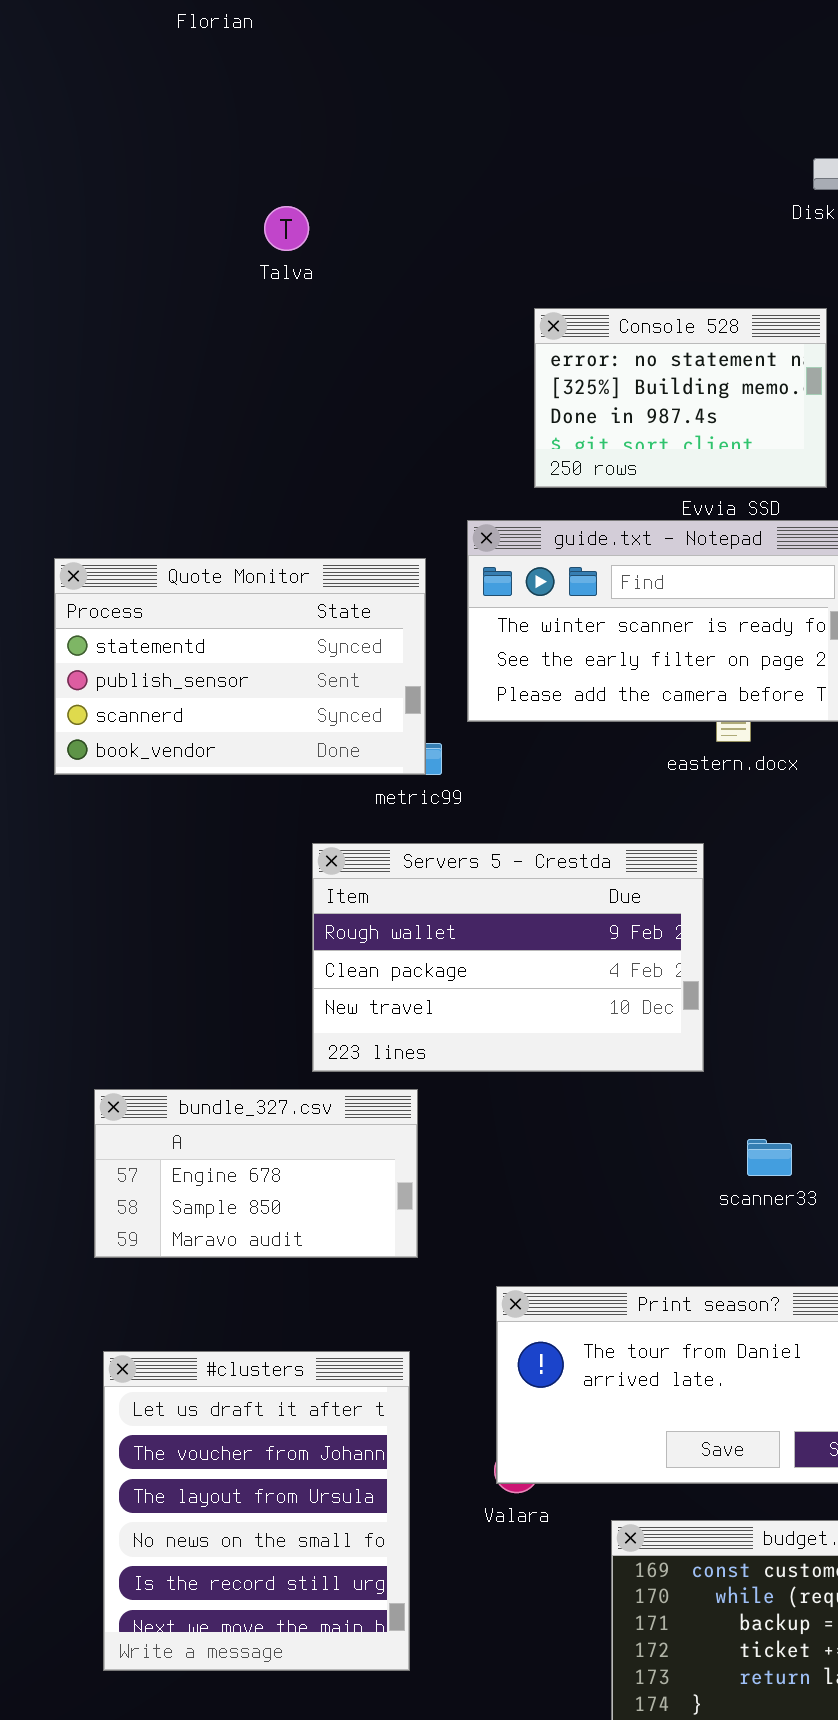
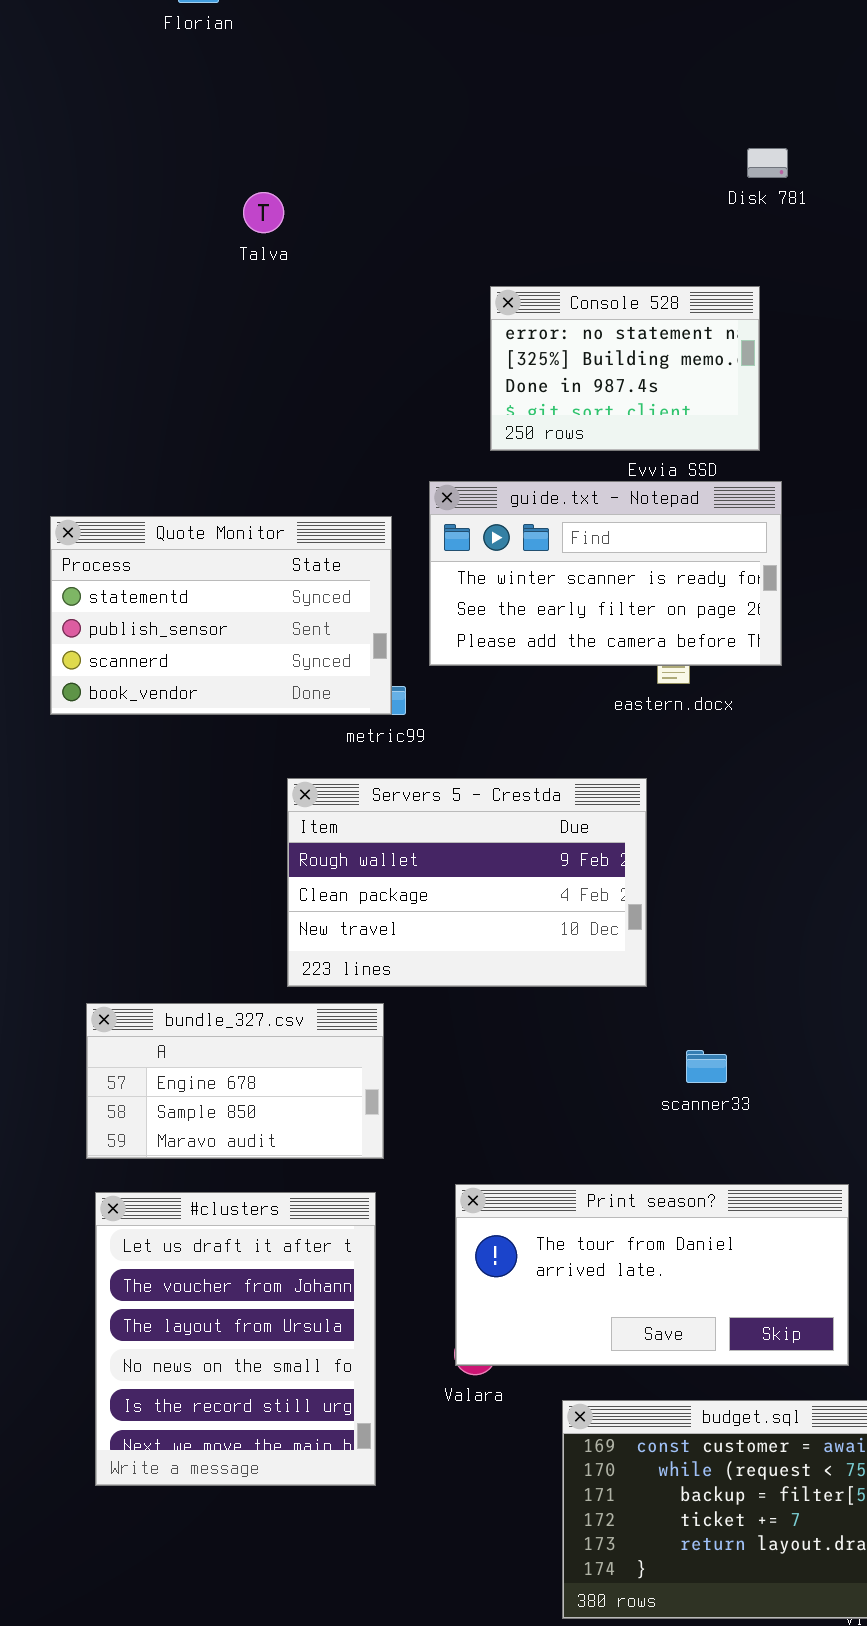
#clusters: [103,1351,410,1671] -> [95,1192,376,1486], moved

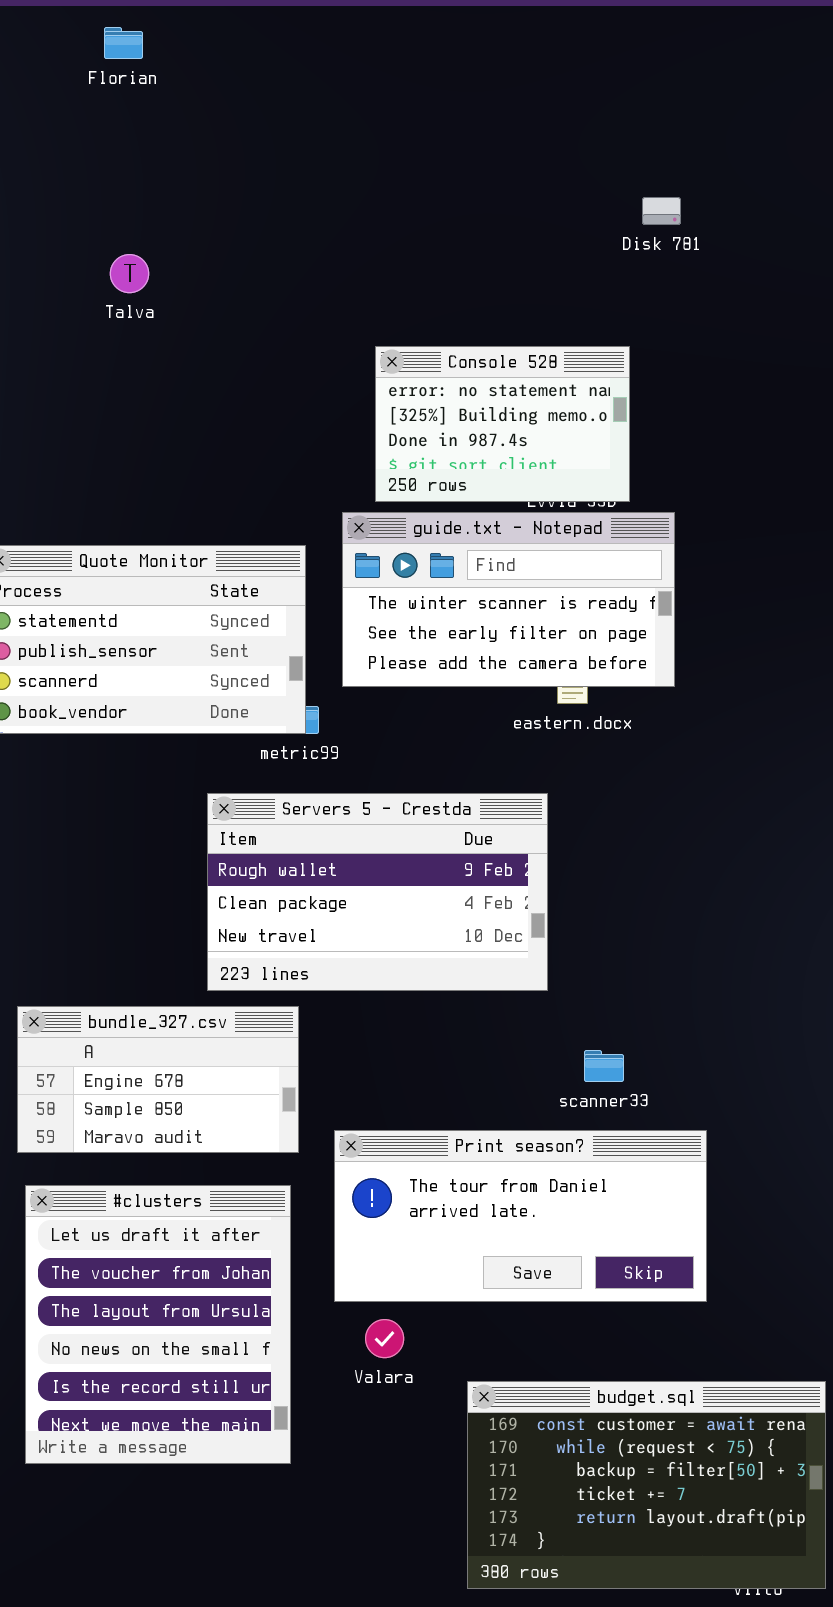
Talva: [243,192,284,233] -> [110,254,149,293], moved
Console 528: [490,286,760,451] -> [375,346,630,502], moved
Print season?: [455,1184,849,1366] -> [334,1130,707,1302], moved

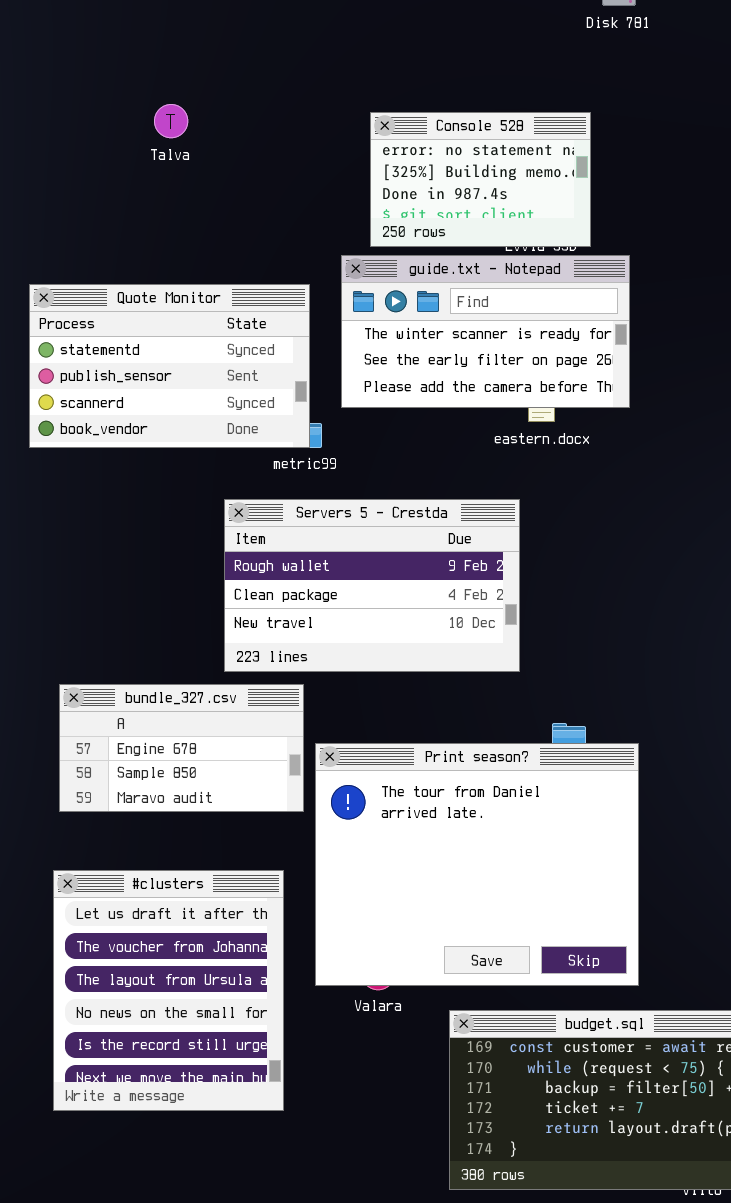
Talva: [110,254,149,293] -> [154,104,188,138], moved
Print season?: [334,1130,707,1302] -> [315,743,639,986], moved, resized
#clusters: [25,1185,291,1464] -> [53,870,284,1111], moved

